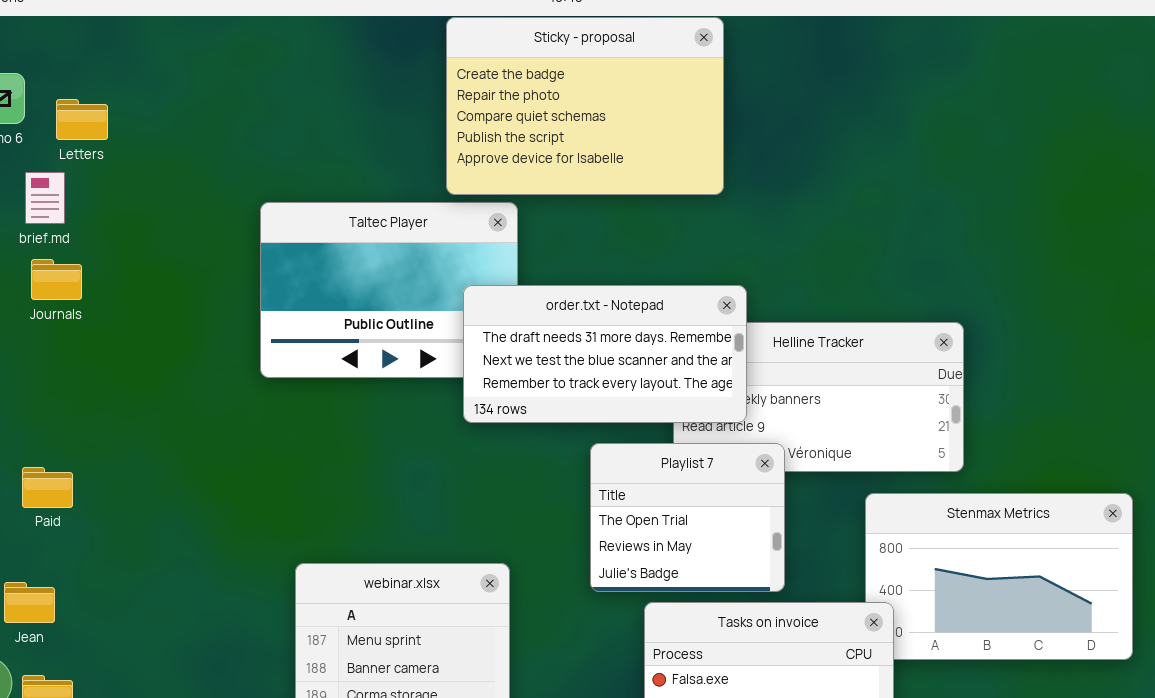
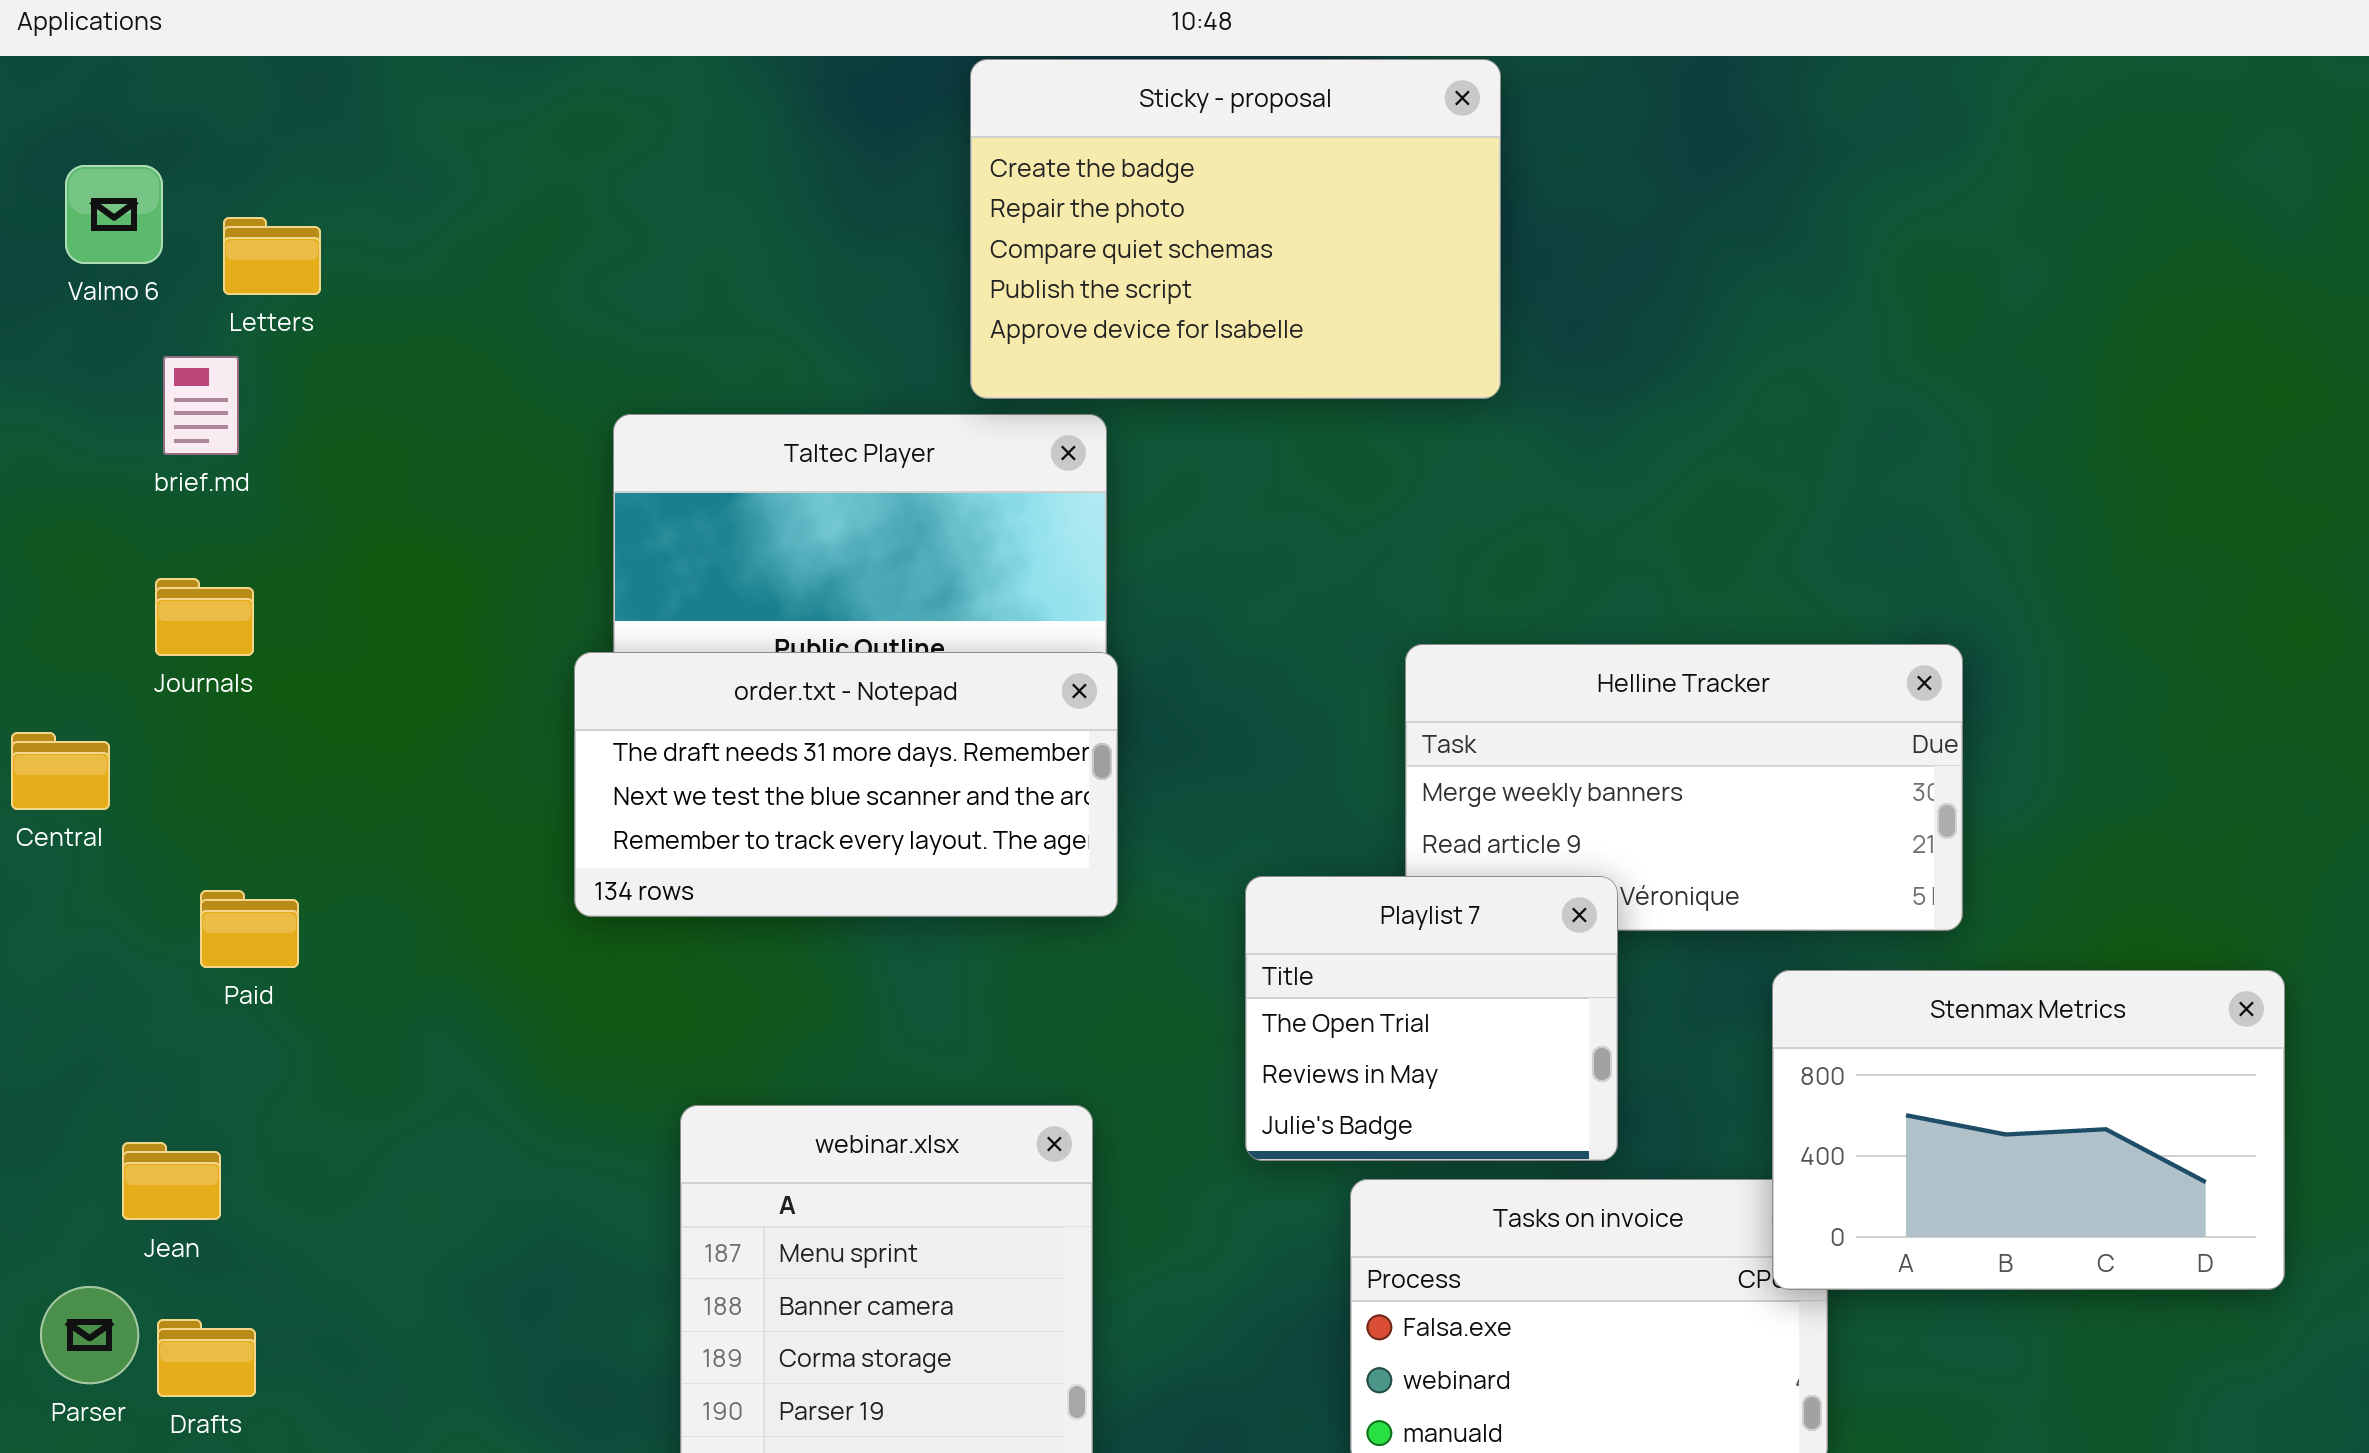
Journals: [31,259,82,300] -> [155,578,254,656], moved
order.txt - Notepad: [463,285,747,423] -> [574,652,1118,917], moved
Paid: [22,467,73,508] -> [200,890,299,968], moved
Stenmax Metrics: [865,493,1133,660] -> [1772,970,2285,1290], raised

